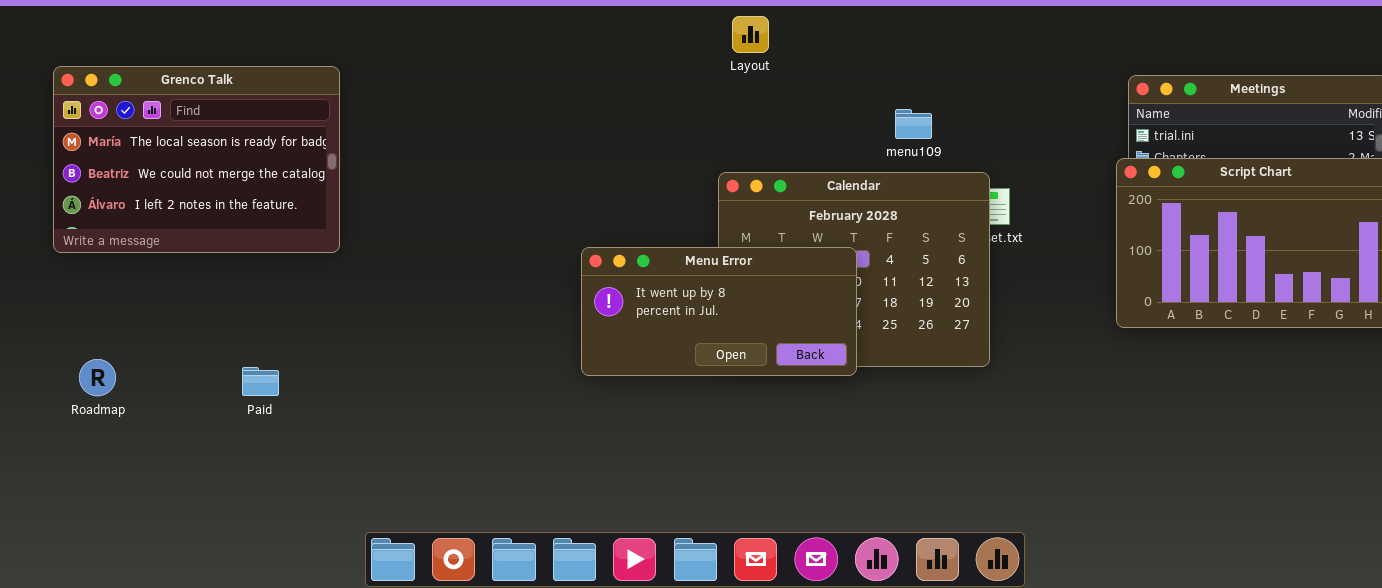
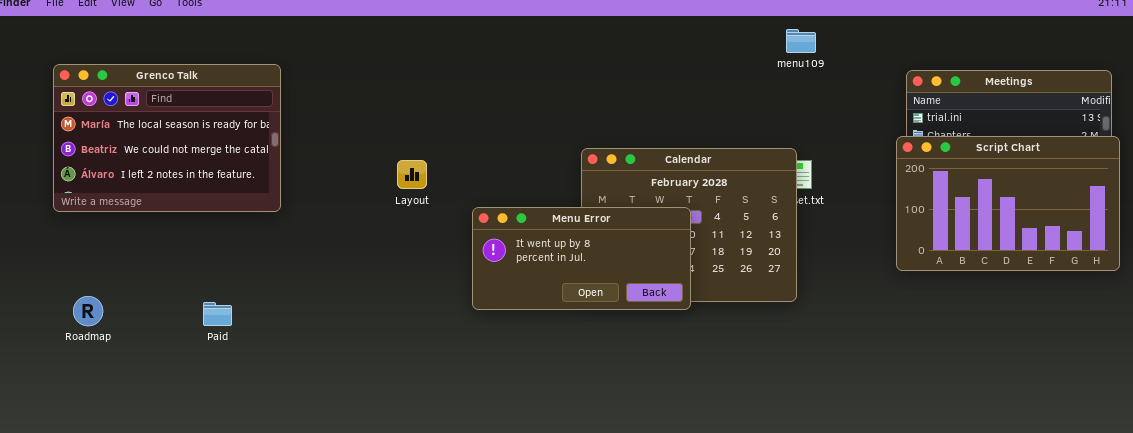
Layout: [732,16,769,53] -> [397,160,427,189], moved
menu109: [895,109,932,139] -> [786,29,816,53], moved

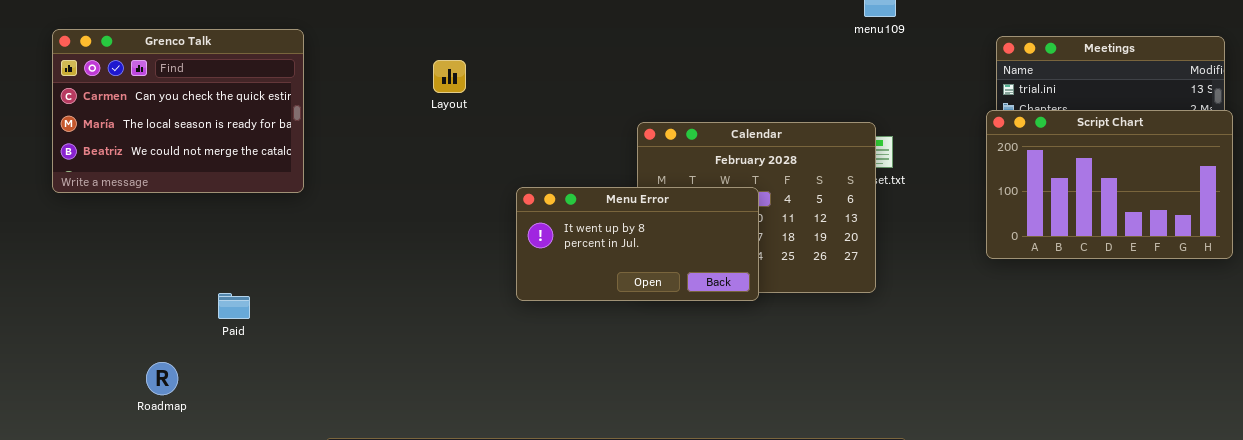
Grenco Talk: [53,64,281,212] -> [52,29,304,193], scrolled up 1 row
Layout: [397,160,427,189] -> [433,60,466,93], moved
Roadmap: [73,296,103,326] -> [146,362,178,395], moved

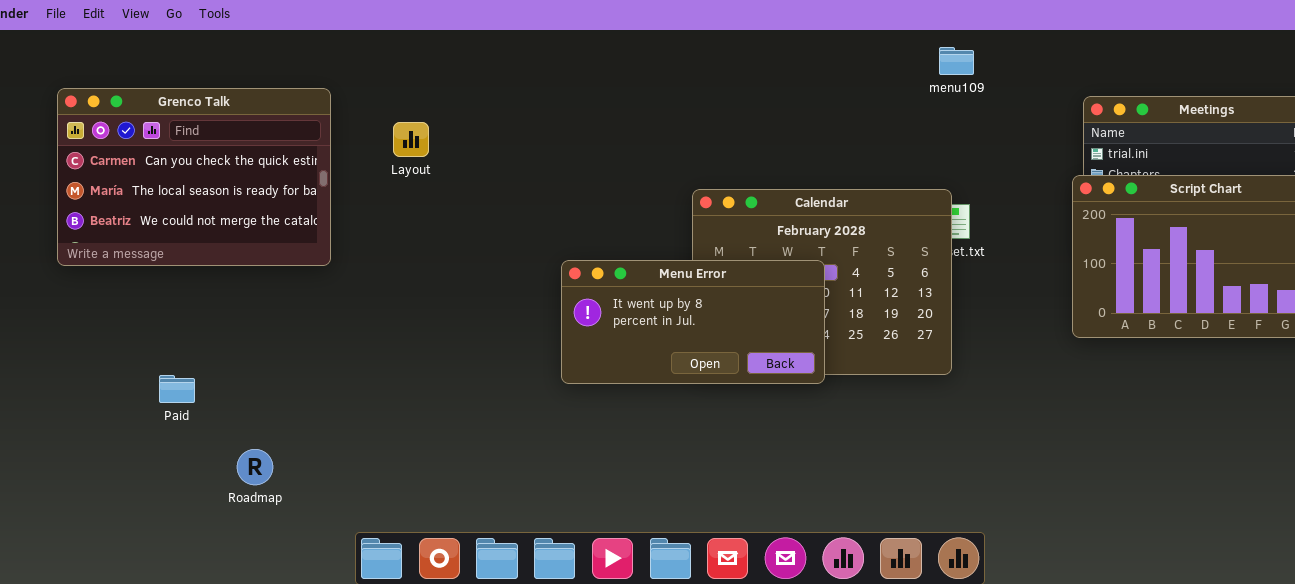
Layout: [433,60,466,93] -> [393,122,429,157], moved
Paid: [218,293,250,319] -> [159,375,195,403], moved
Roadmap: [146,362,178,395] -> [237,449,273,485], moved

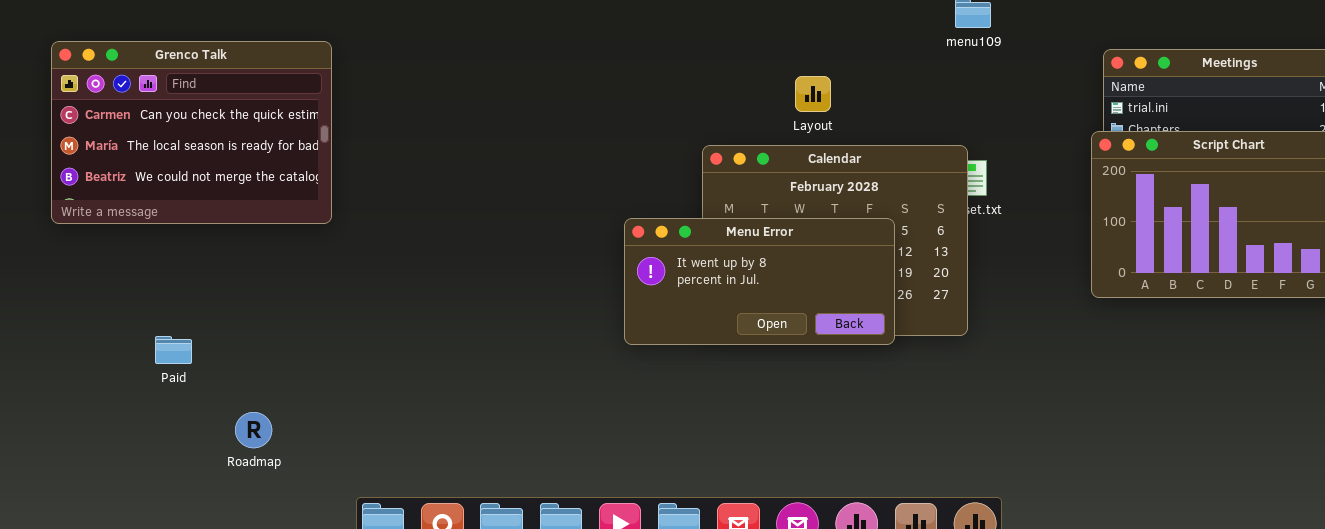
Layout: [393,122,429,157] -> [795,76,831,112], moved
Menu Error: [561,260,825,384] -> [624,218,895,345], moved

